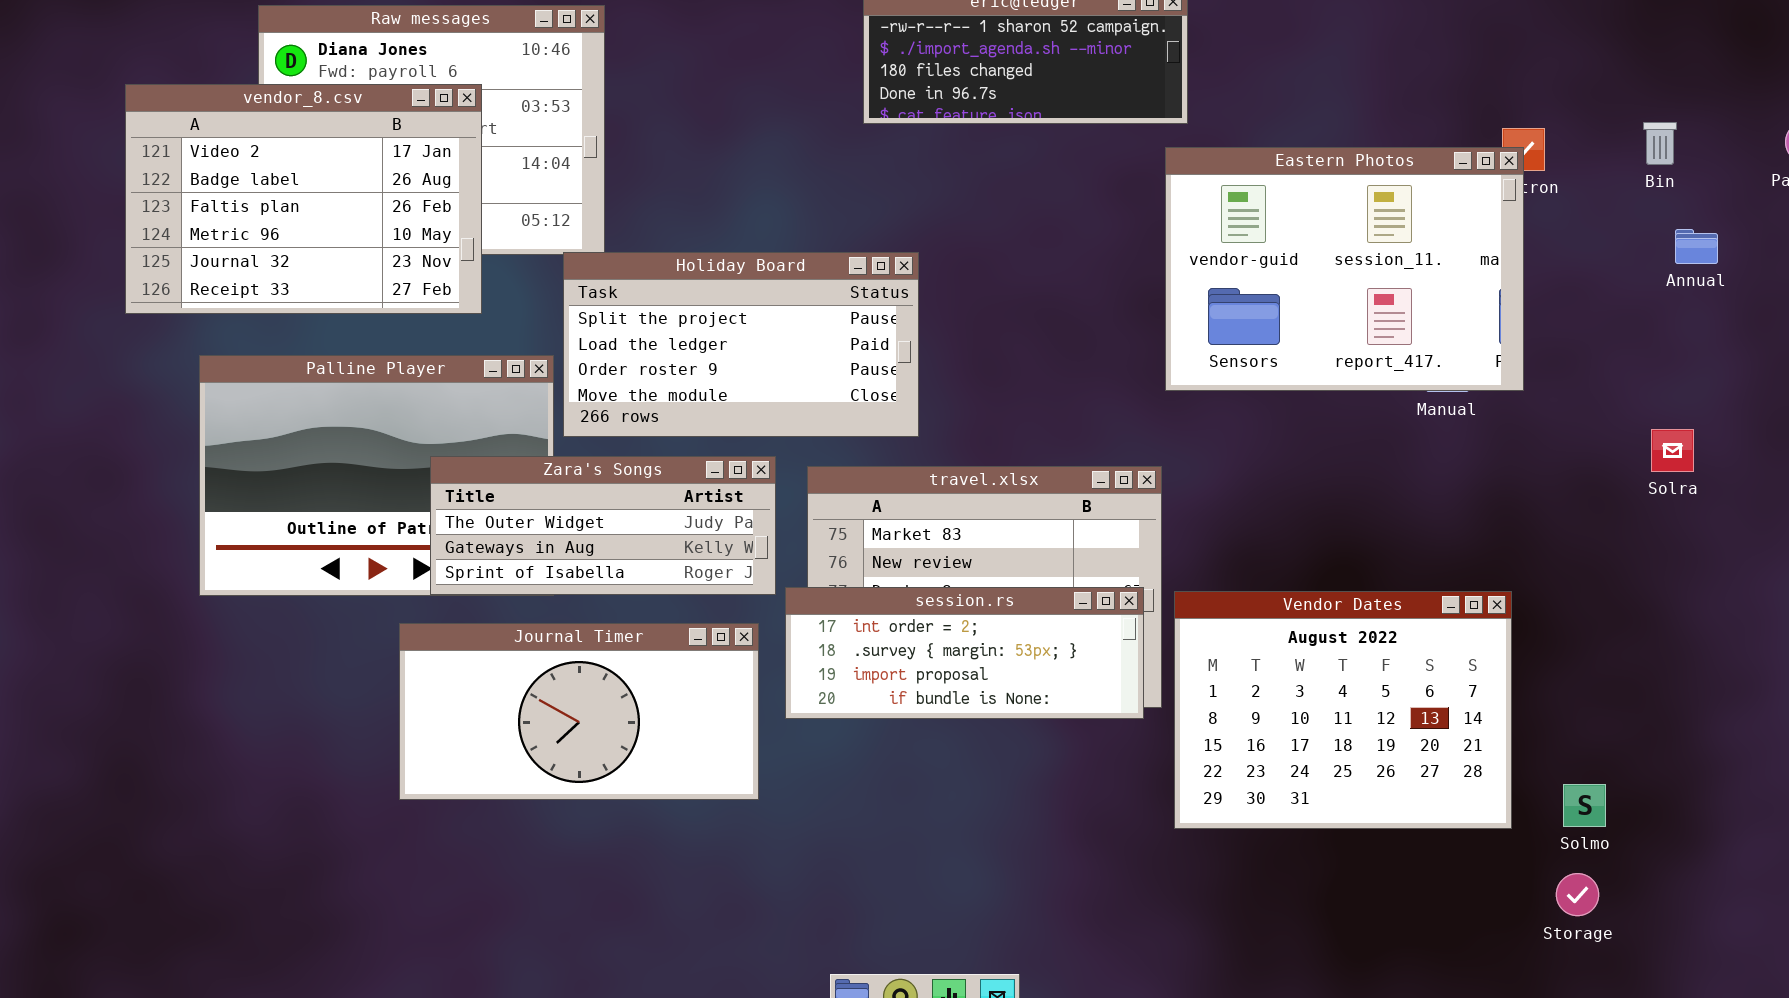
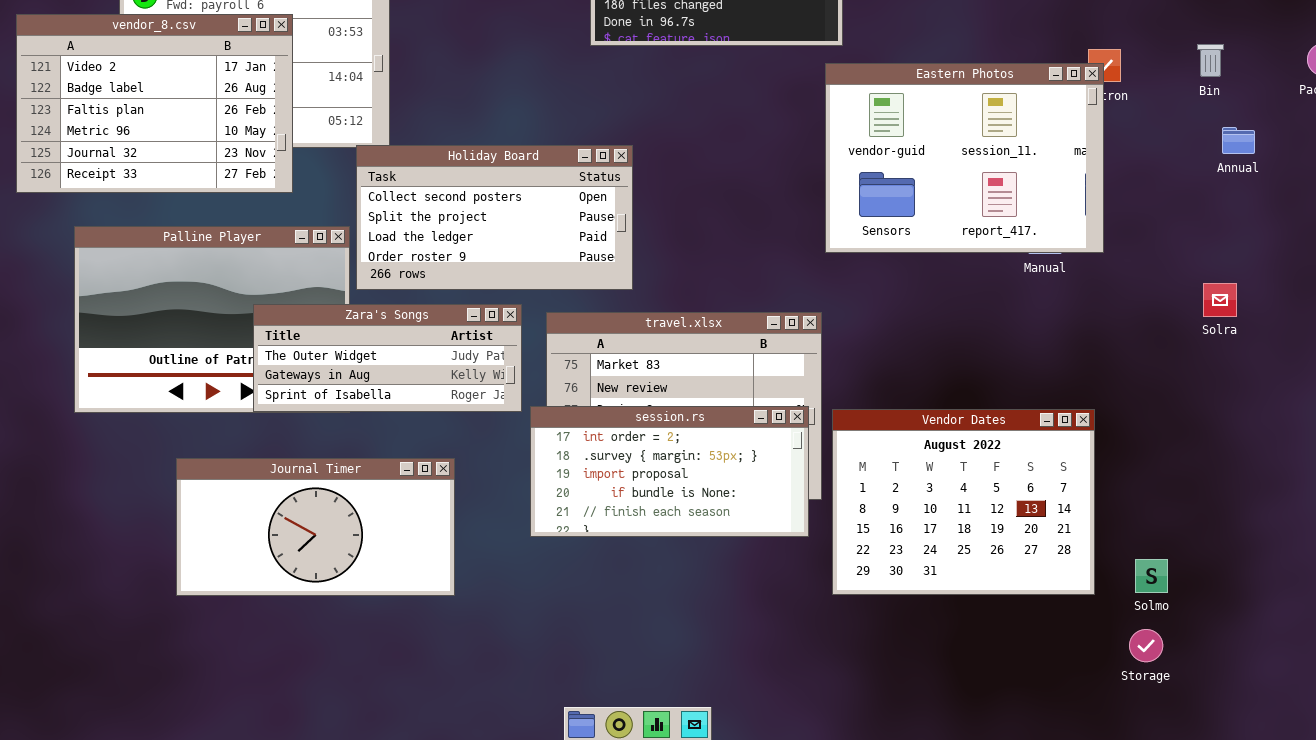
Holiday Board: [563,252,919,437] -> [356,145,633,290], scrolled up 1 row
session.rs: [785,587,1144,719] -> [530,406,809,537], resized
Journal Timer: [399,623,759,800] -> [176,458,455,596], moved

